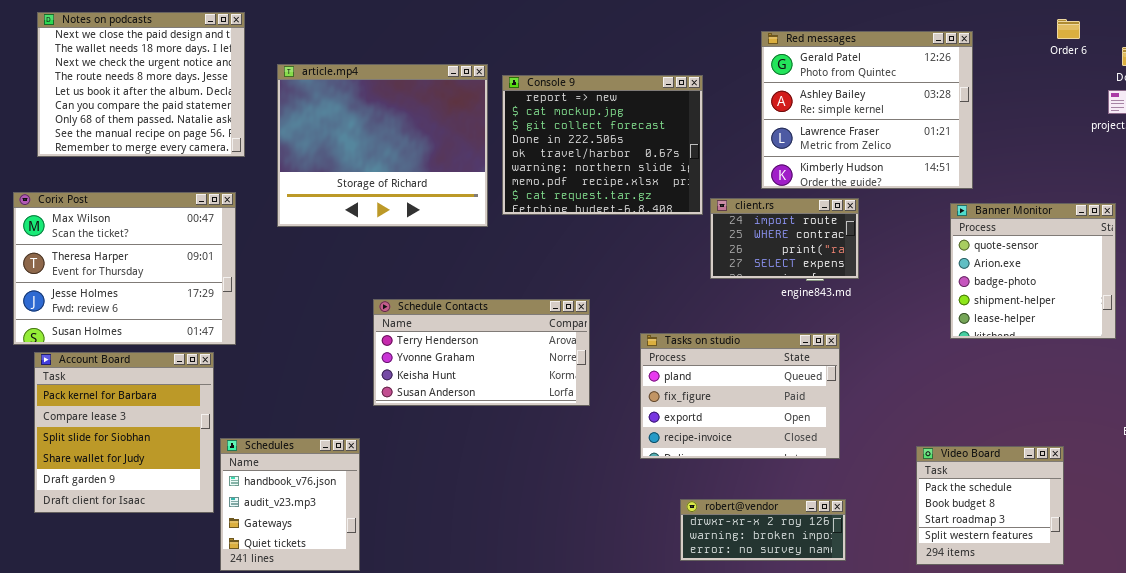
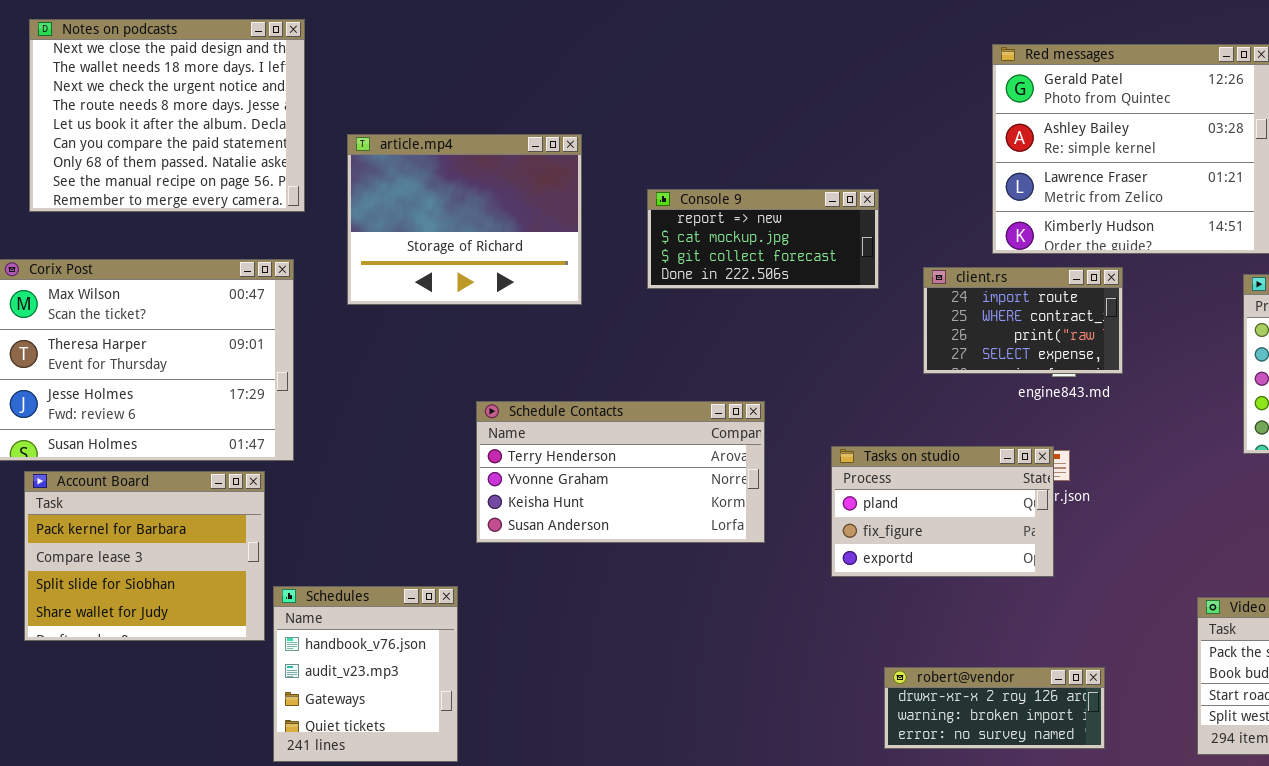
article.mp4: [277,64,488,227] -> [347,134,582,305], resized
Console 9: [502,75,703,215] -> [647,189,879,289], resized
Tasks on studio: [640,333,840,459] -> [831,446,1054,577], resized
Account Board: [34,352,214,513] -> [24,471,265,641], resized

